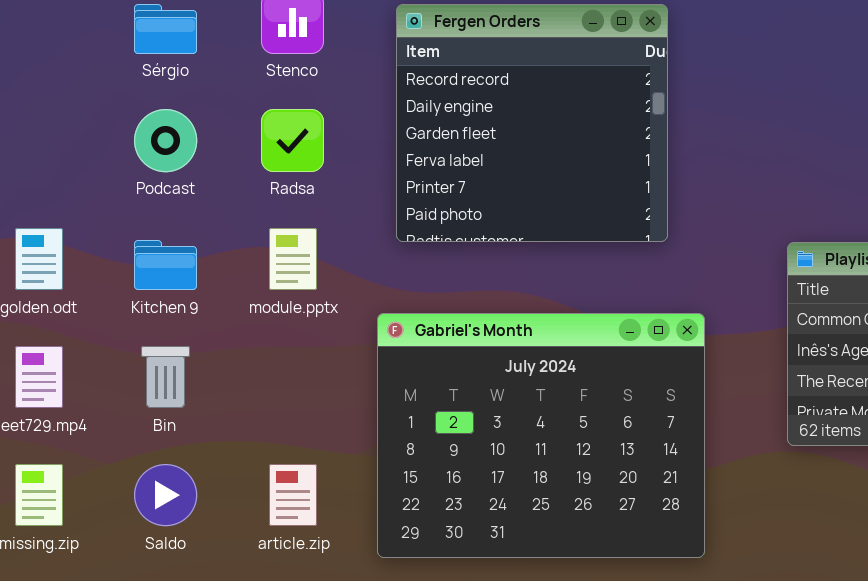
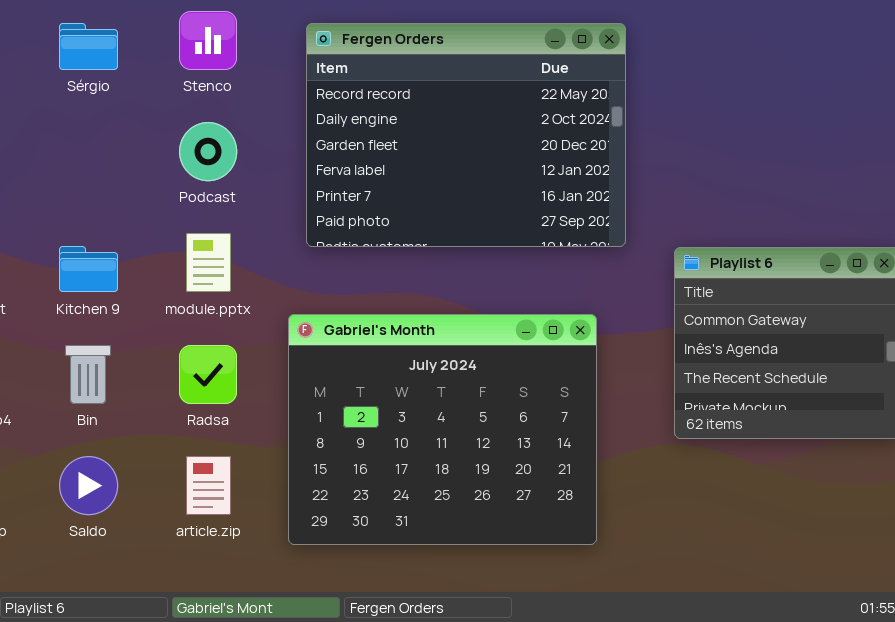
Fergen Orders: [396,4,668,242] -> [306,23,626,247], resized
Podcast: [134,109,197,172] -> [179,122,237,181], moved
Radsa: [261,109,324,172] -> [179,345,237,404], moved

